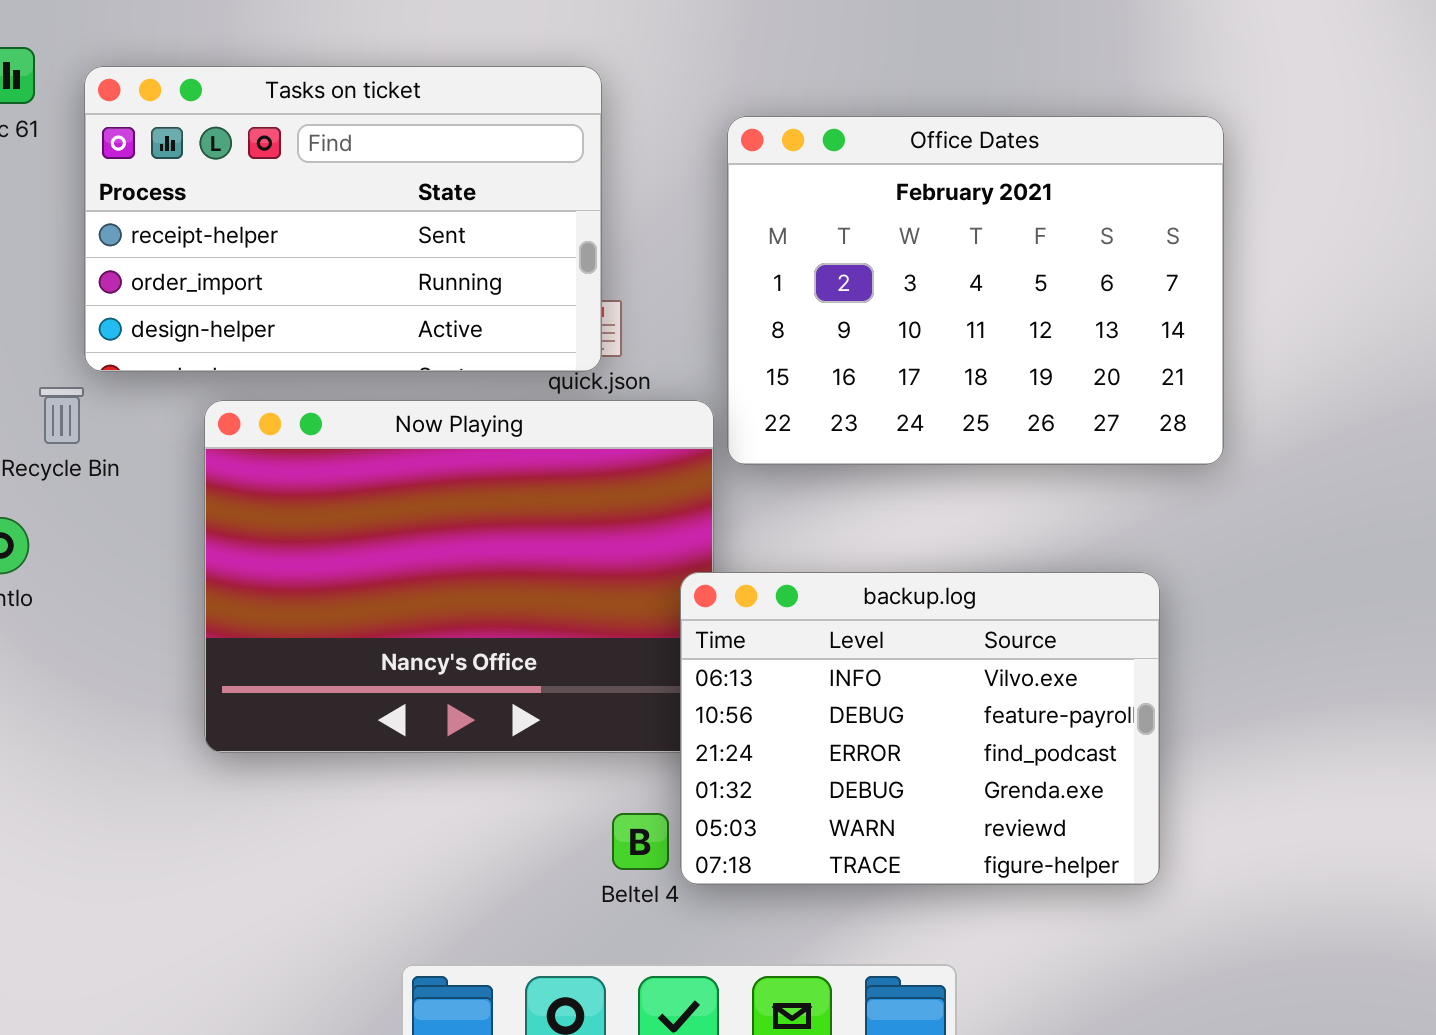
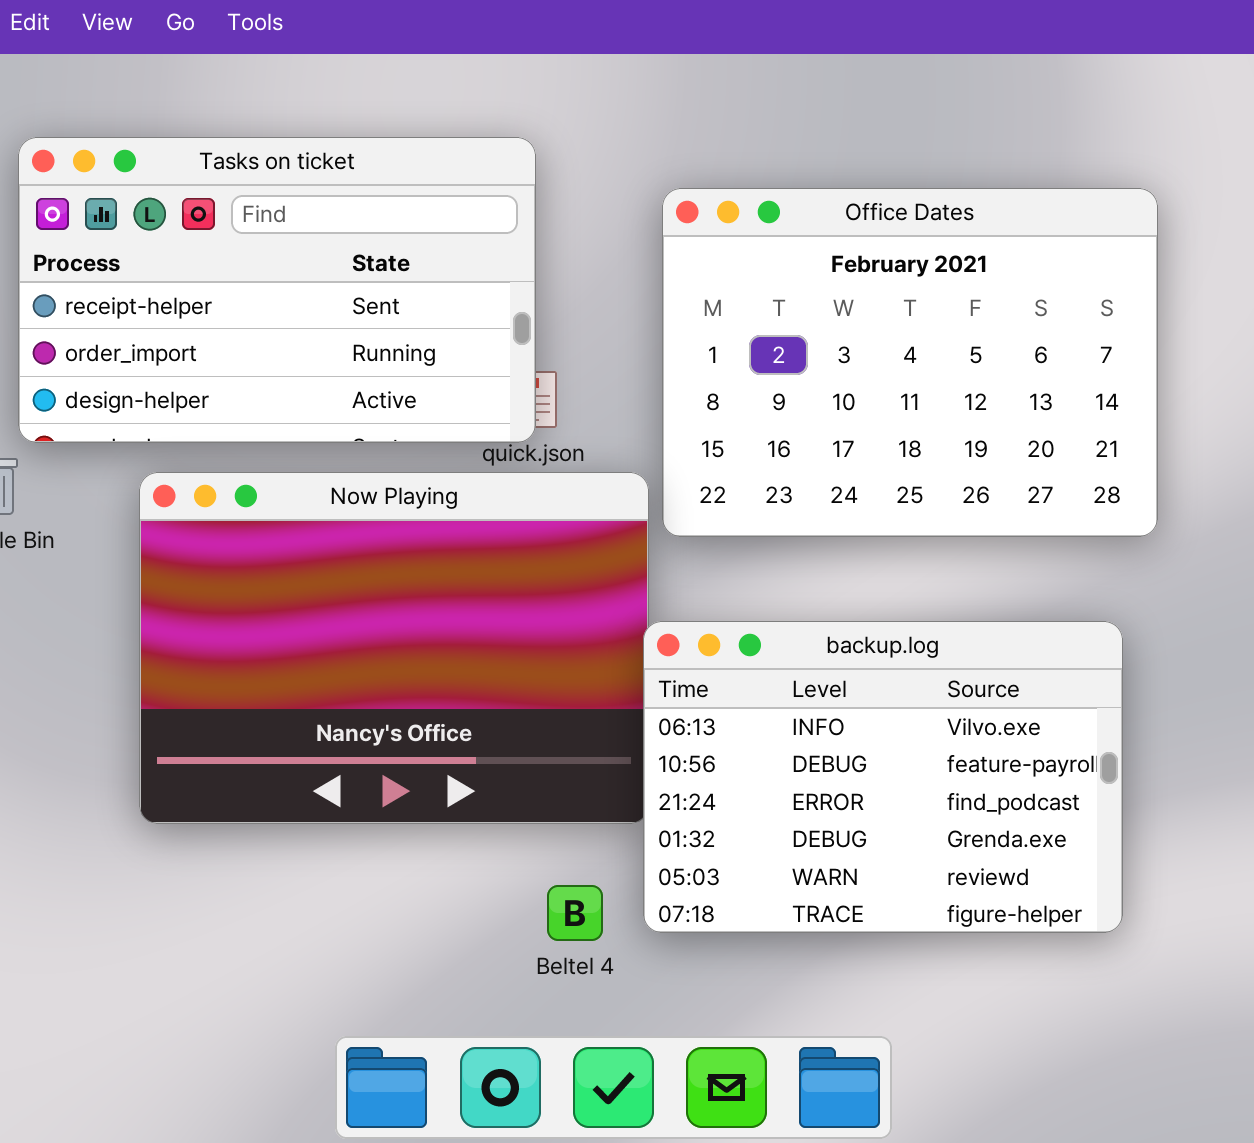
backup.log: [680,572,1160,885] -> [643,621,1123,933], moved

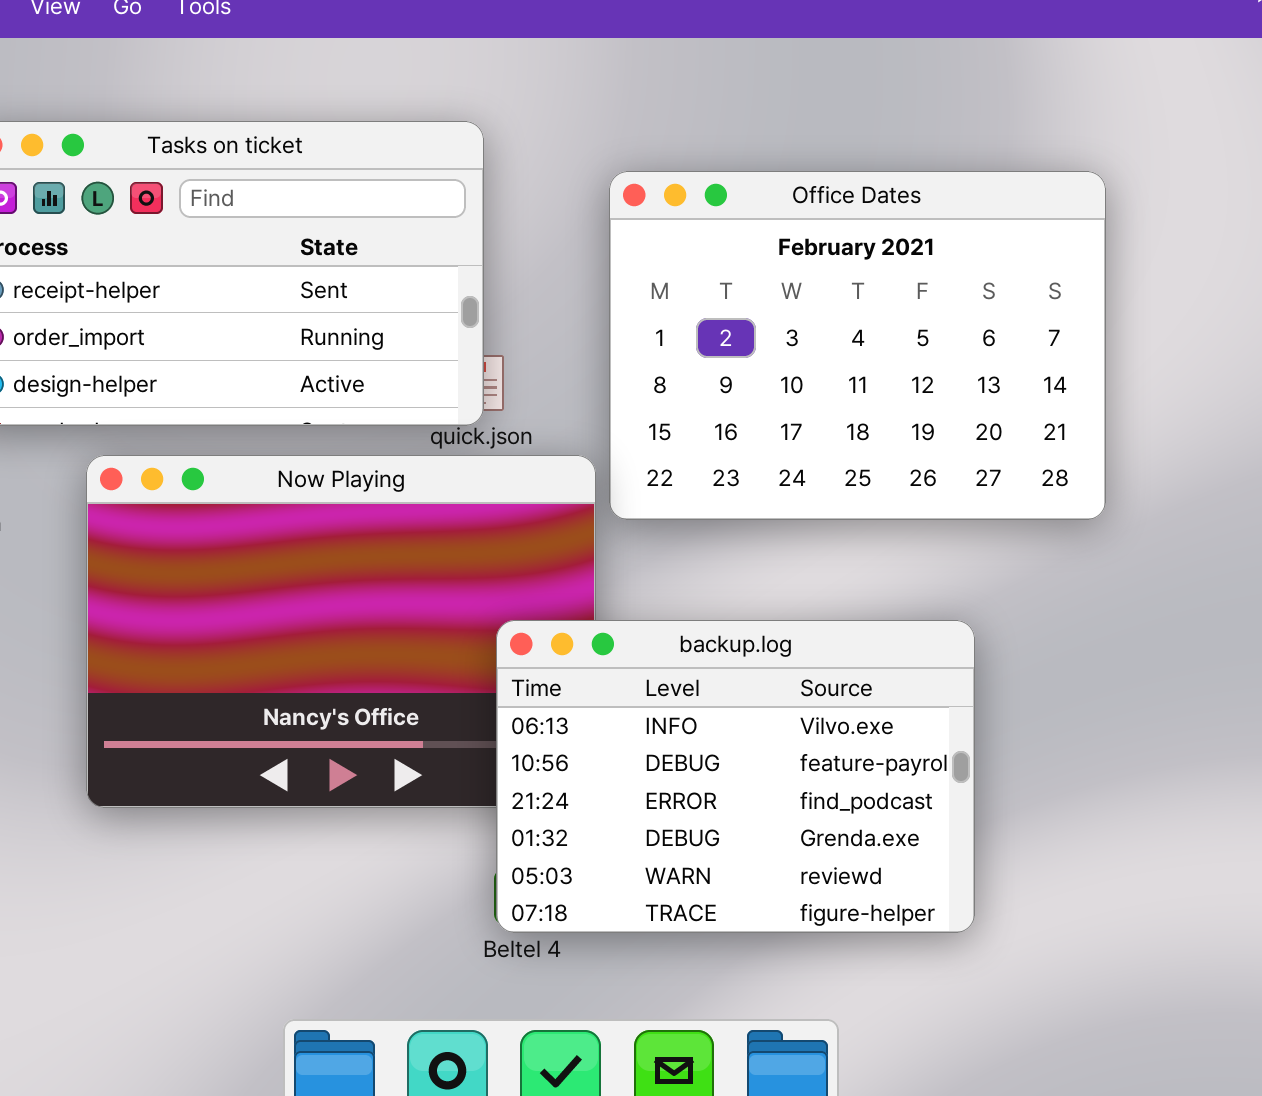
backup.log: [643,621,1123,933] -> [496,620,975,933], moved

